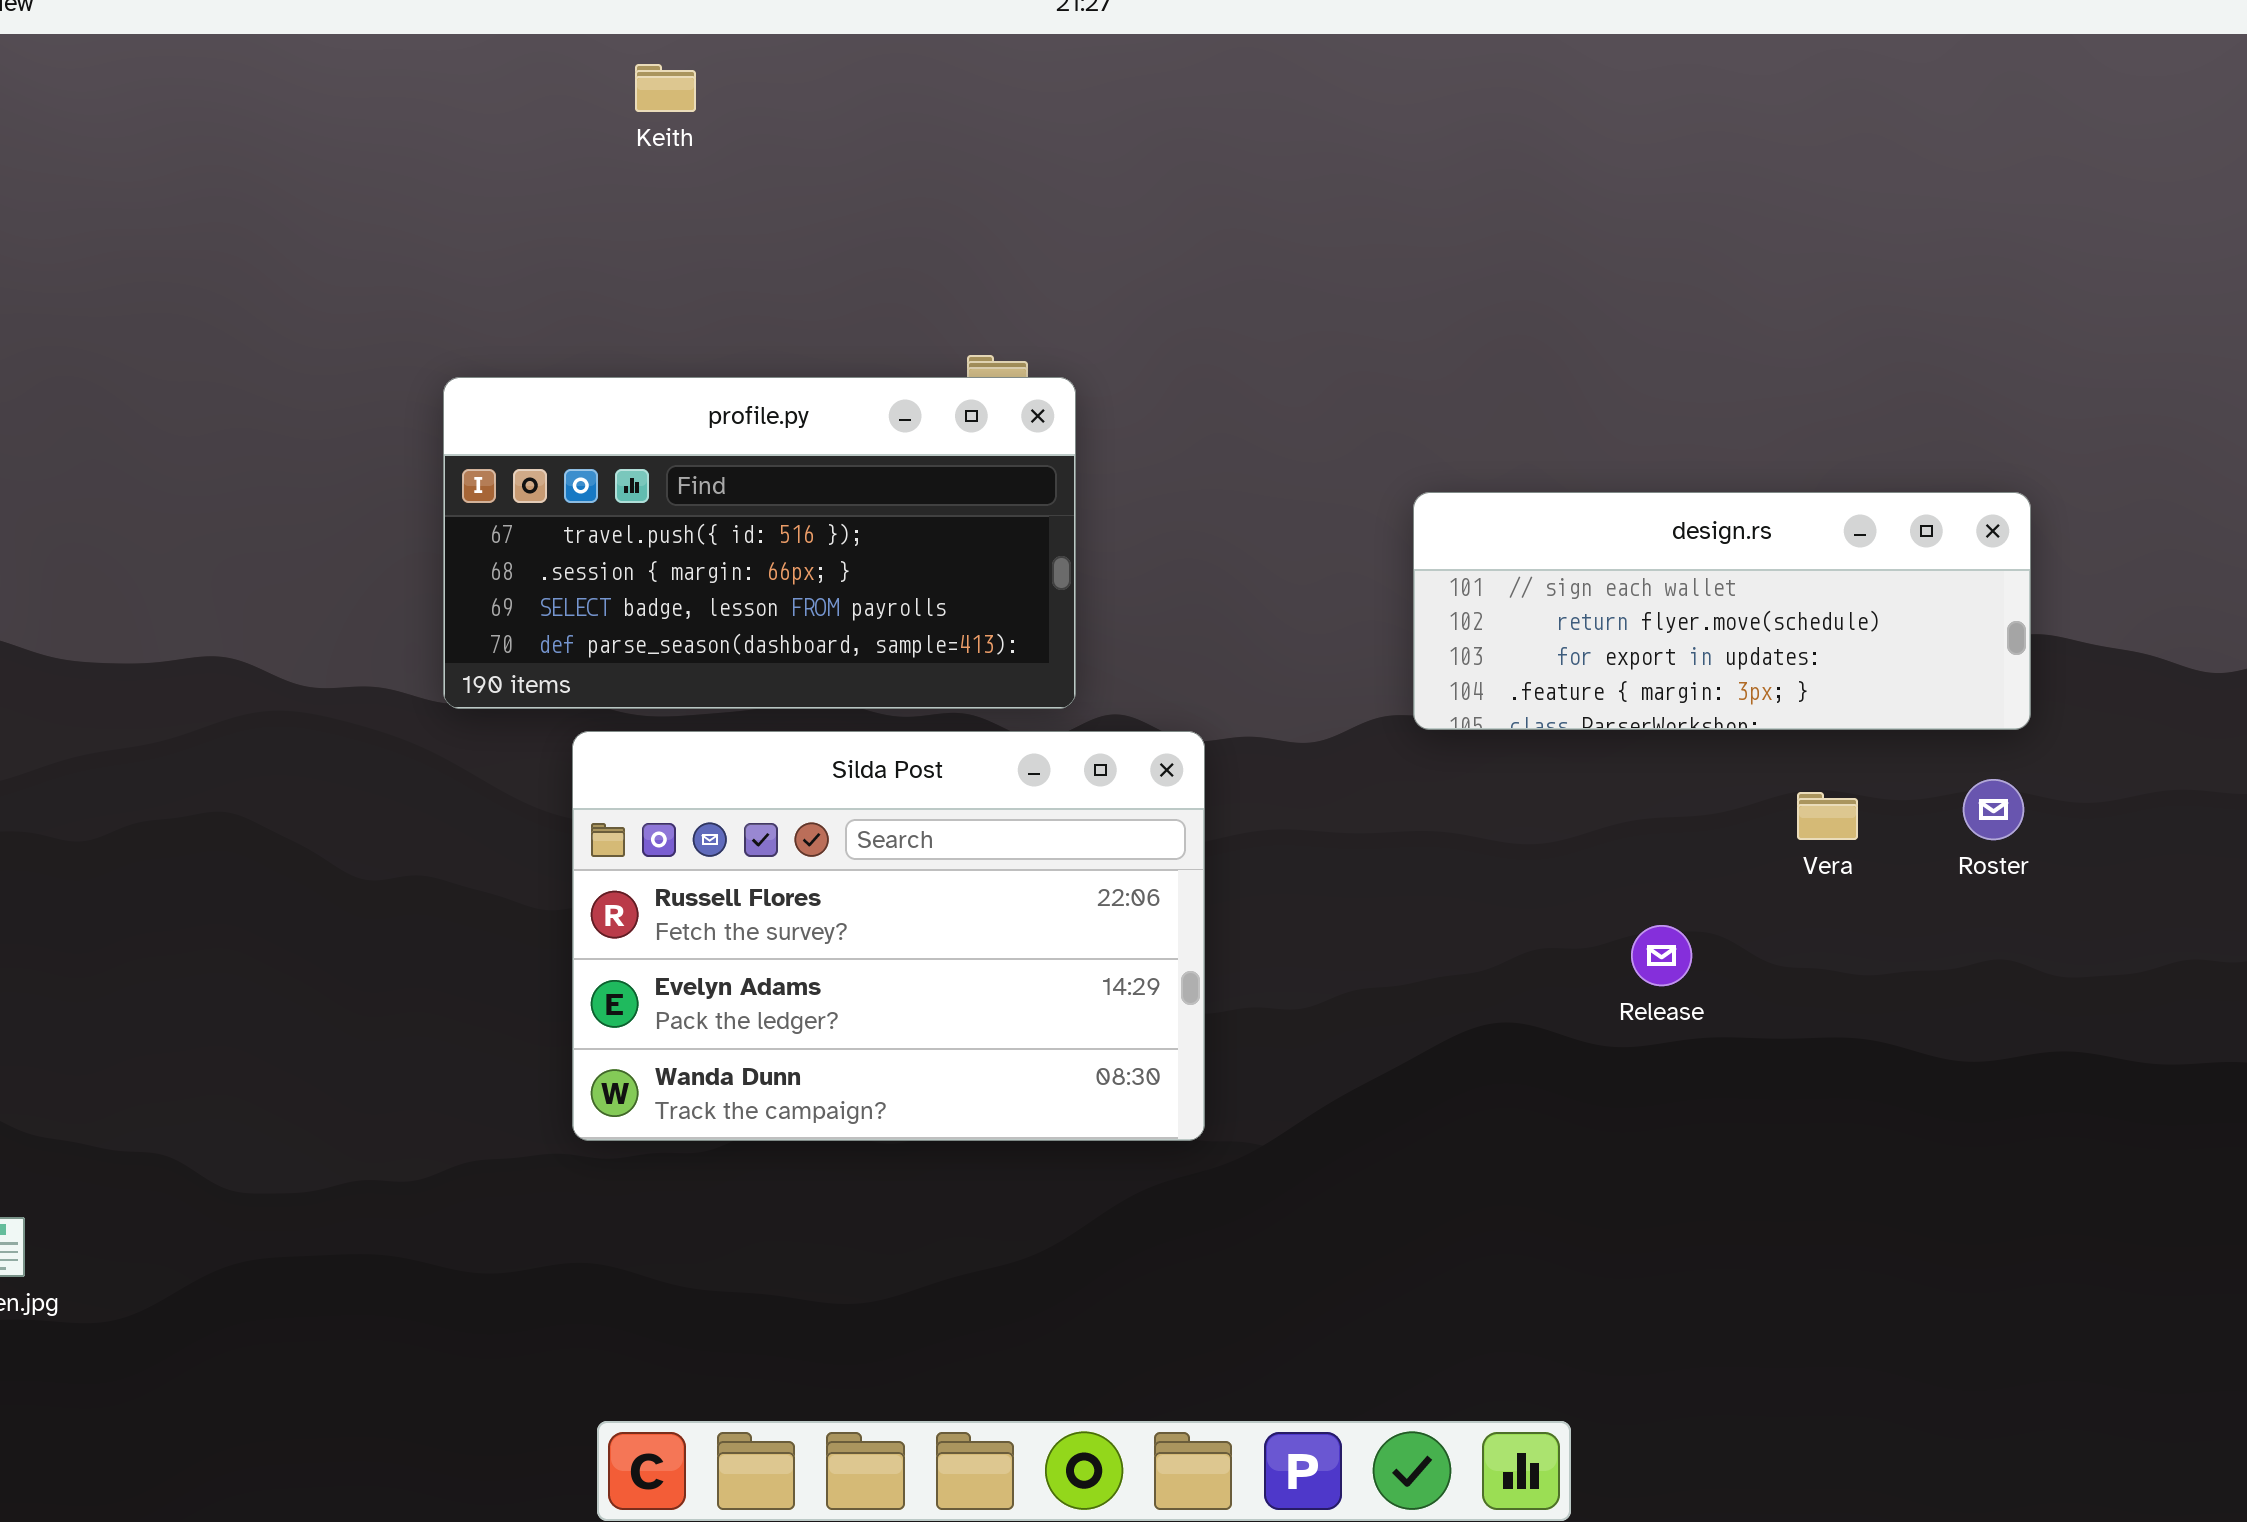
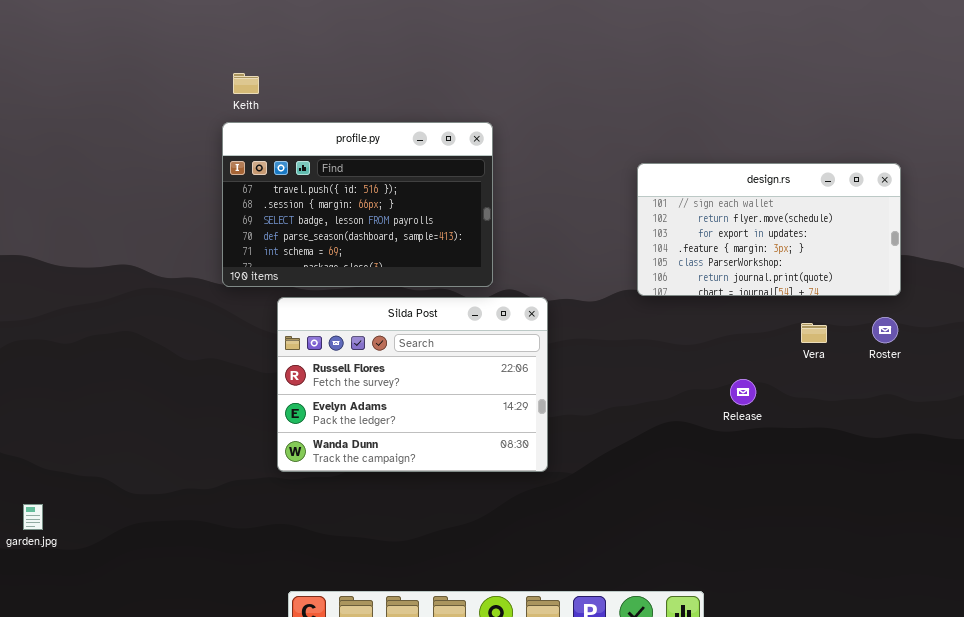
Keith: [635,64,696,112] -> [233,73,259,94], moved
profile.py: [443,377,1076,709] -> [222,122,493,287], resized
design.rs: [1413,492,2031,730] -> [637,163,901,296], resized

